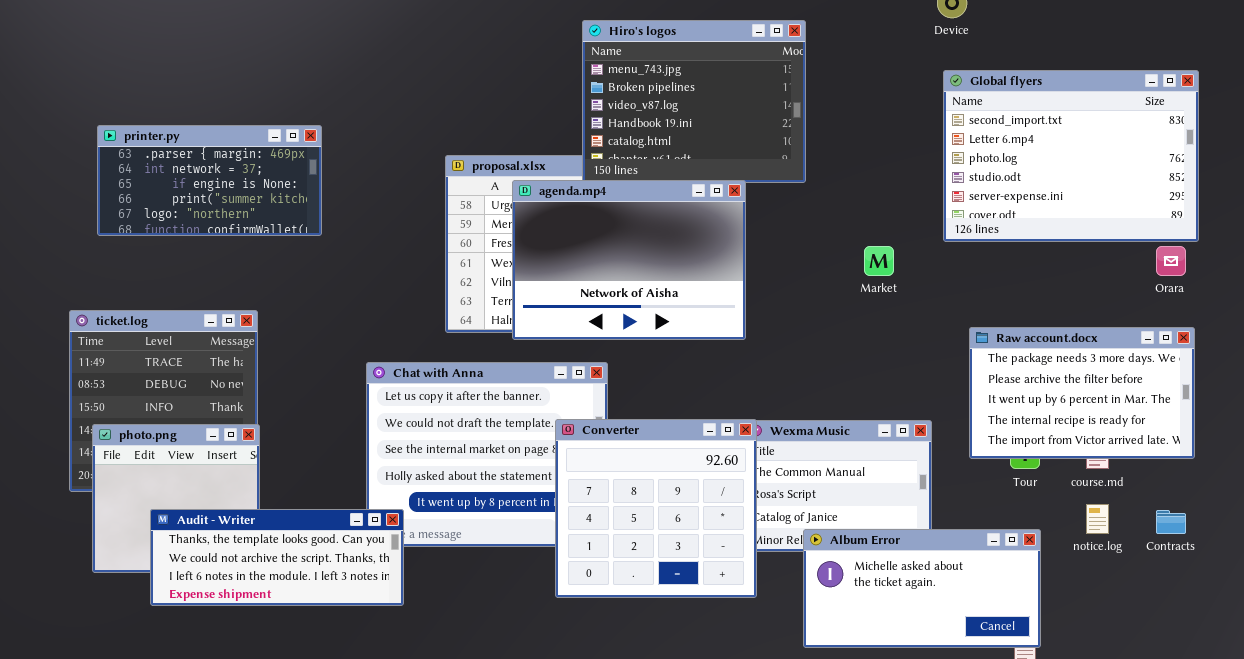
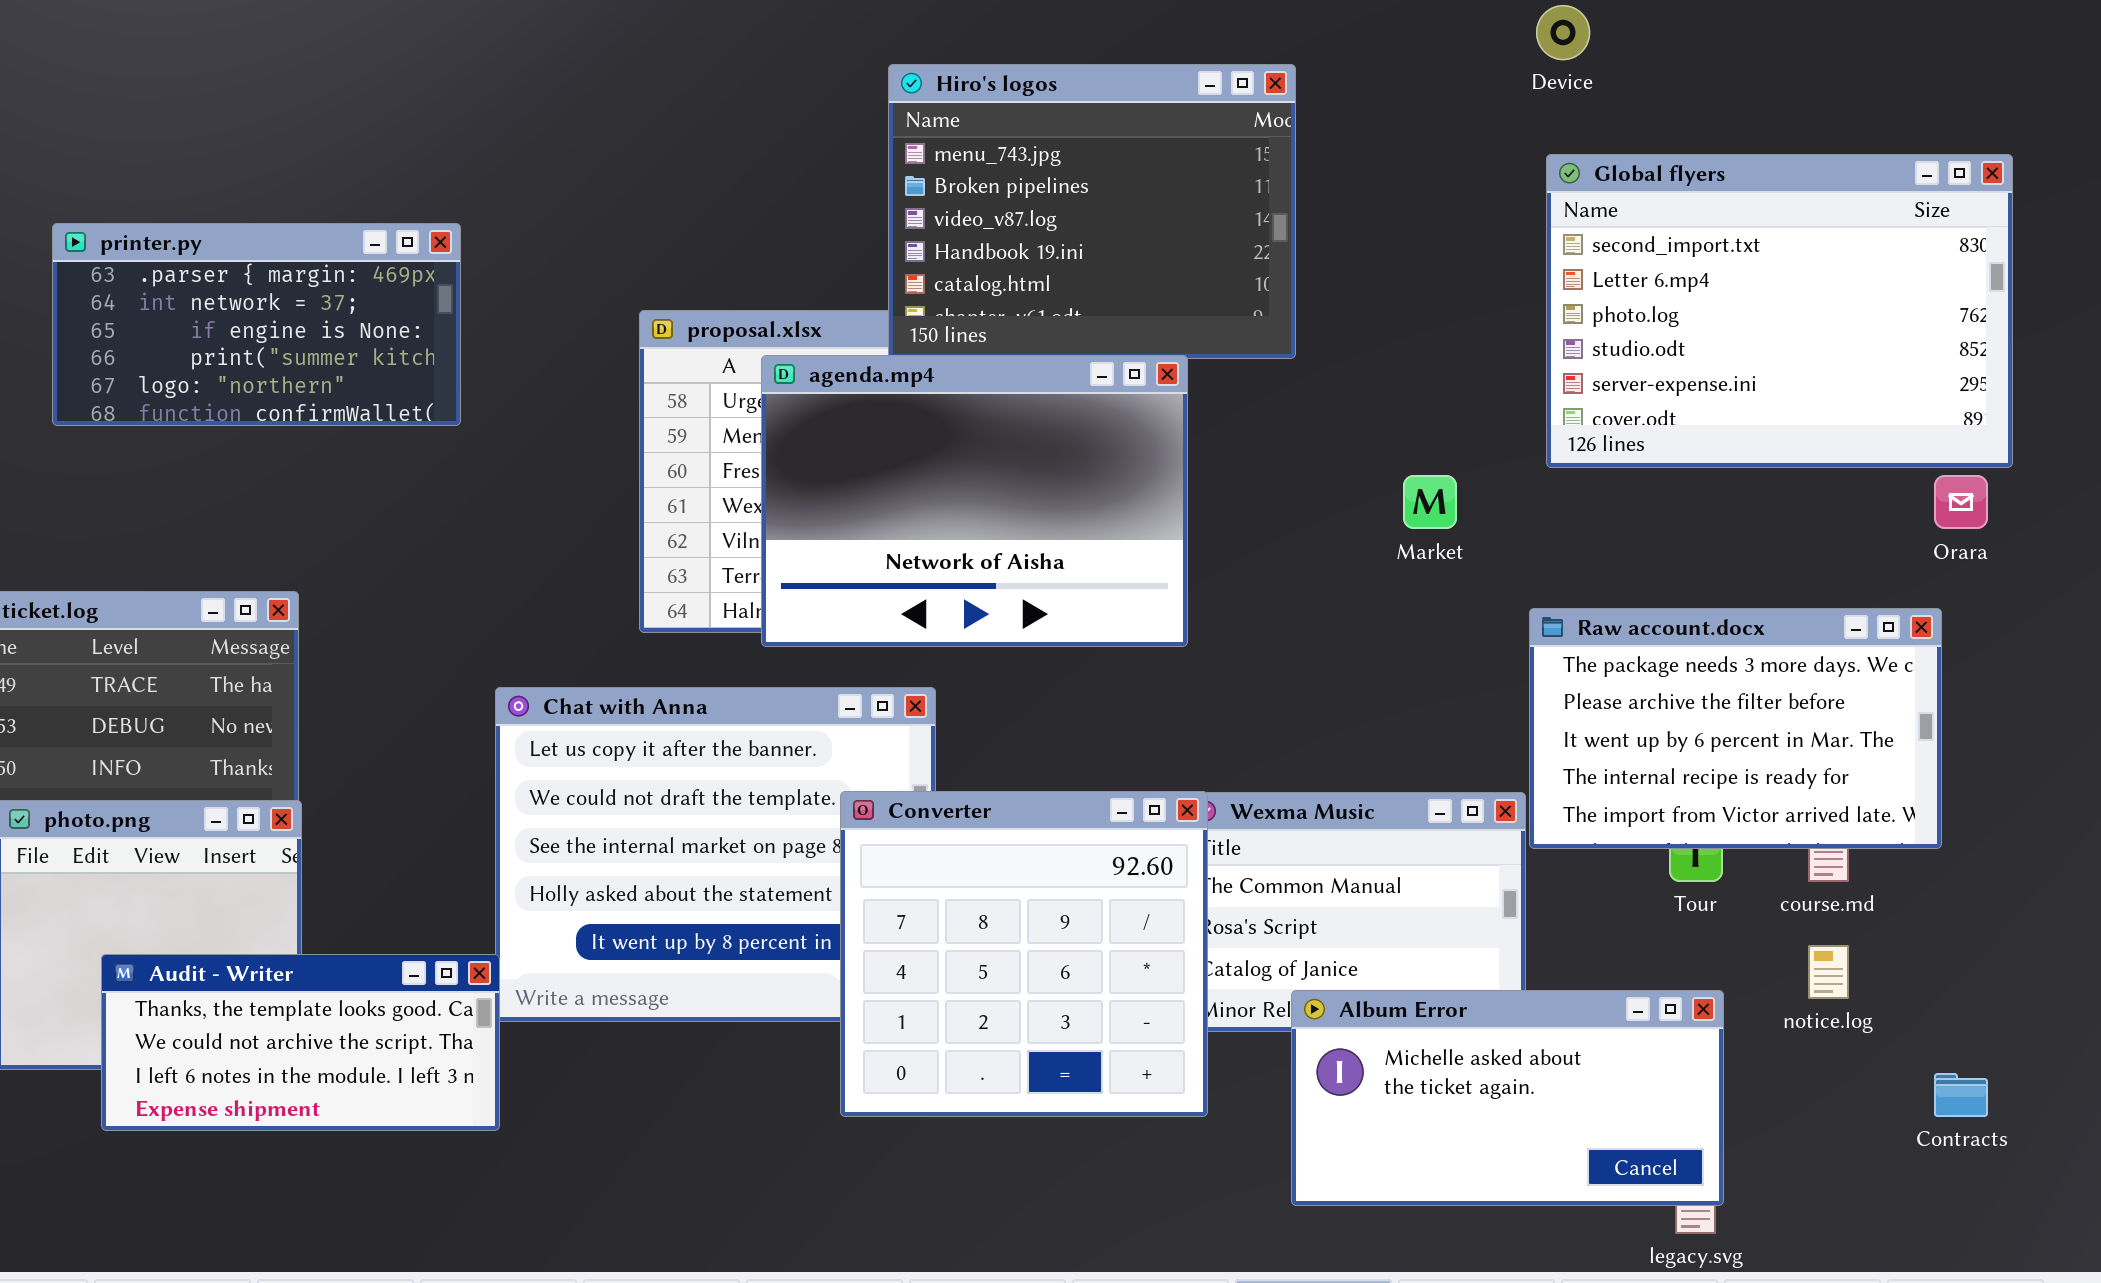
printer.py: [97,125,322,236] -> [52,223,461,426], moved
Raw account.docx: [969,327,1195,459] -> [1529,608,1942,849], moved
Audit - Writer: [150,509,404,606] -> [101,954,500,1131], resized
Contracts: [1156,510,1186,534] -> [1934,1073,1988,1117], moved

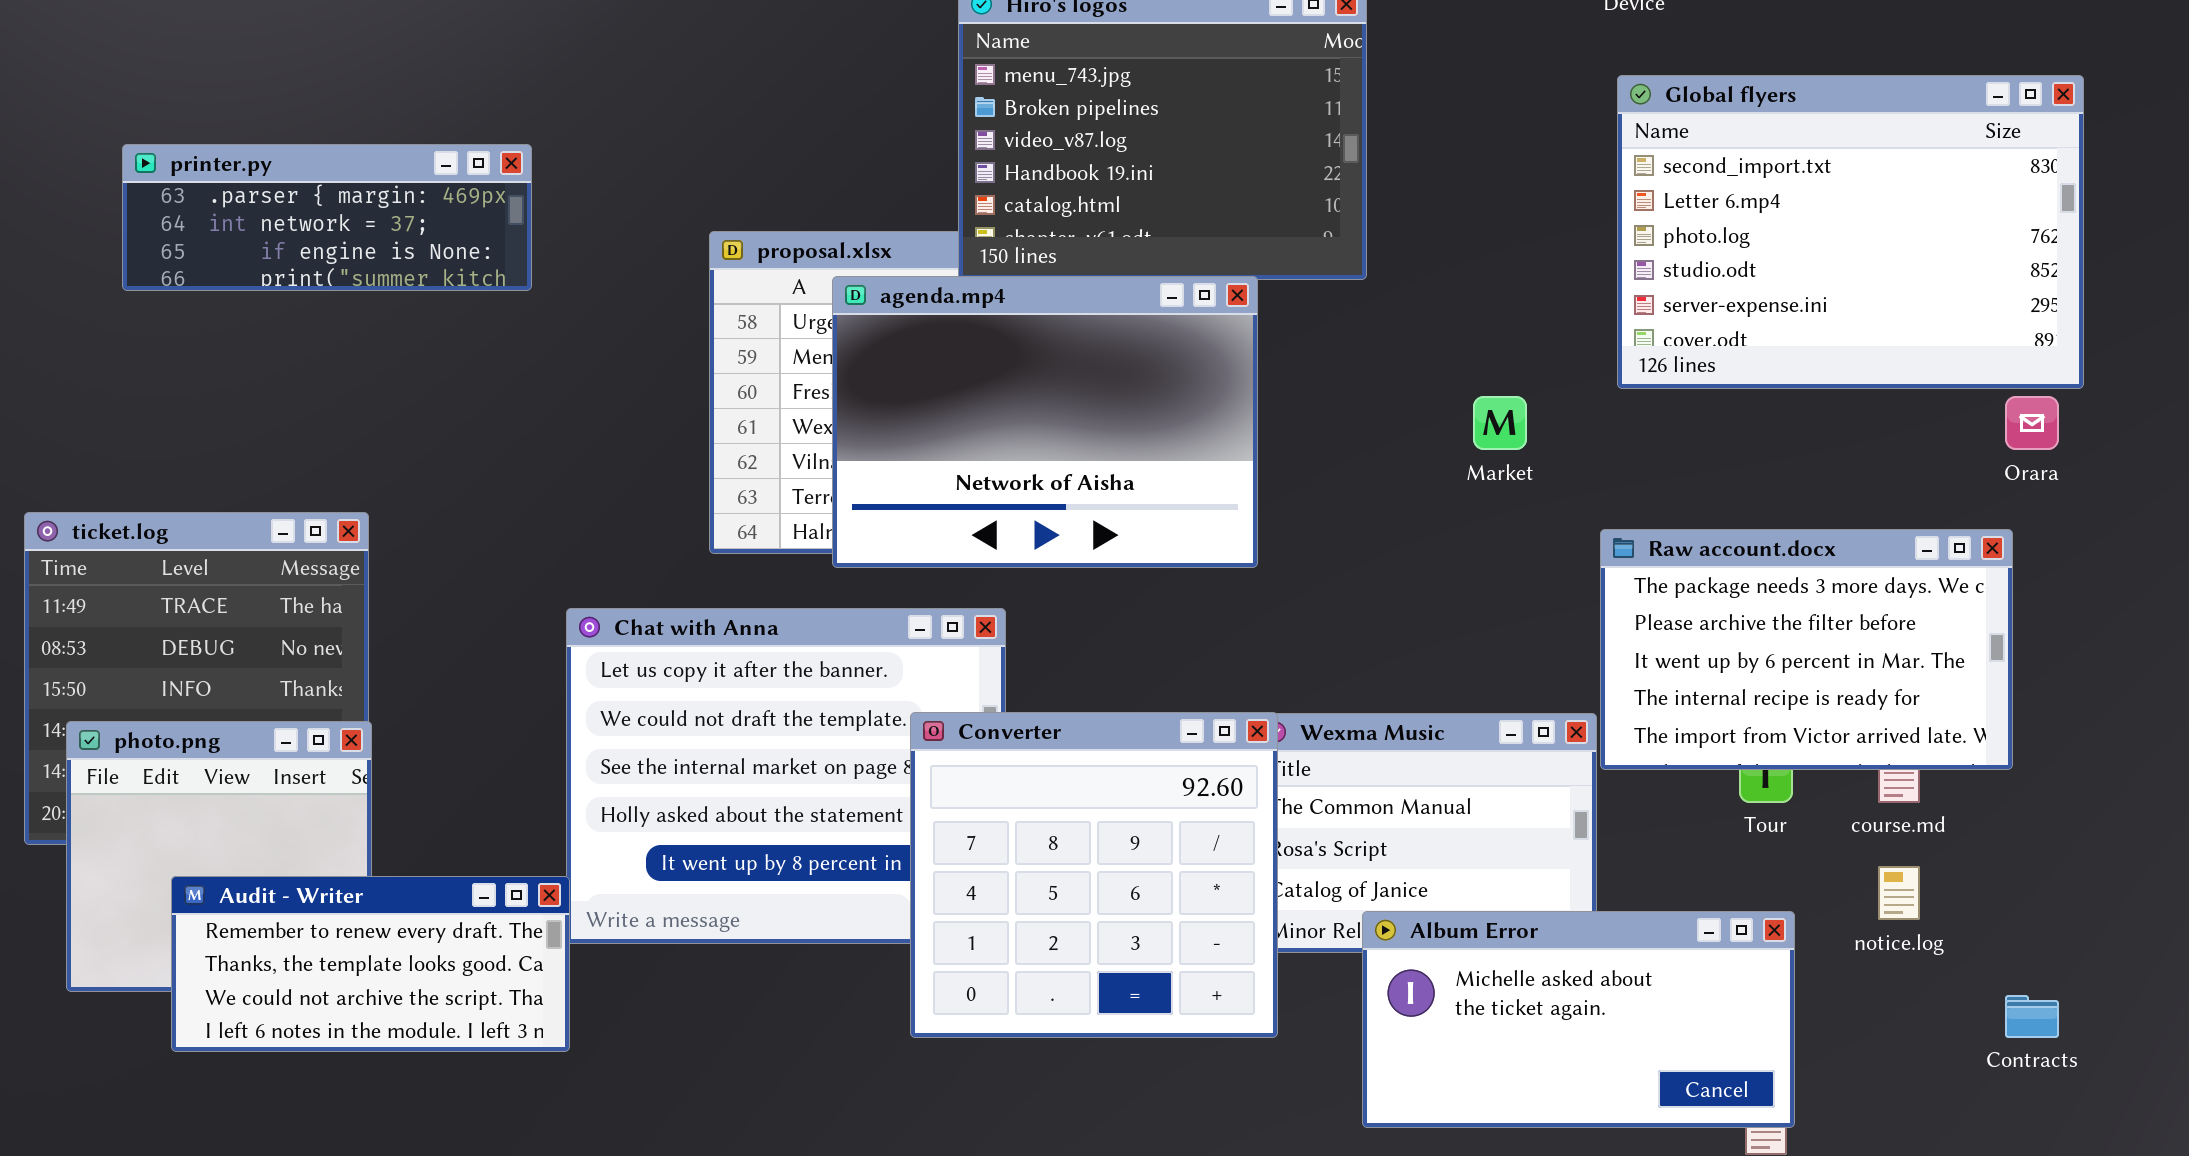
printer.py: [52,223,461,426] -> [122,144,532,291], resized
Audit - Writer: [101,954,500,1131] -> [171,876,570,1052], scrolled up 1 row

